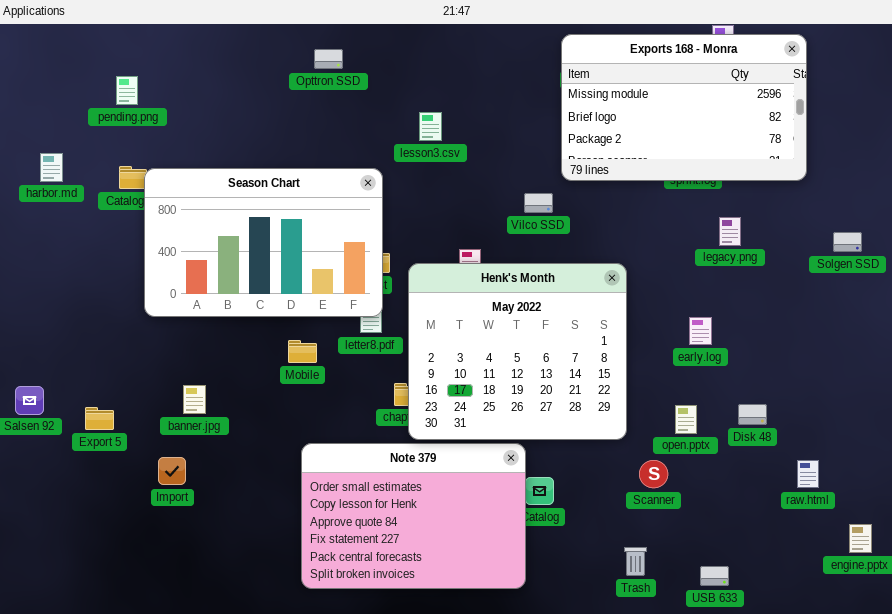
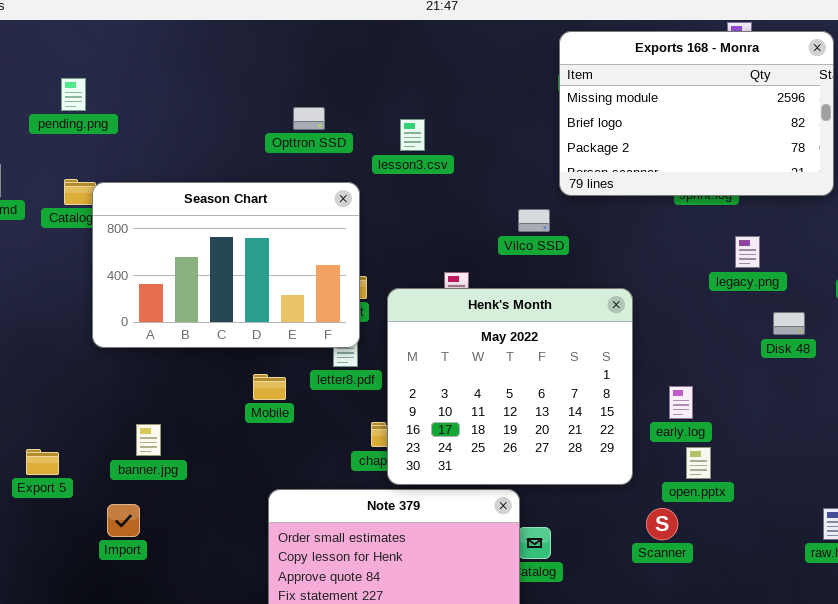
Opttron SSD: [314,49,343,69] -> [293,107,325,130], moved
early.log: [689,317,712,345] -> [669,386,693,419], moved
Disk 48: [738,404,767,425] -> [773,312,805,335], moved

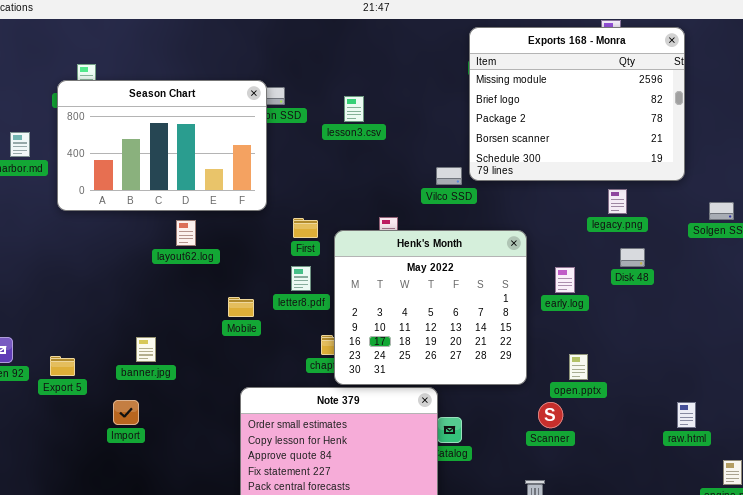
Exports 168 - Monra: [559,31,834,196] -> [469,27,685,181], resized
Season Chart: [92,182,360,348] -> [57,80,267,211], moved
Disk 48: [773,312,805,335] -> [620,248,645,267], moved
early.log: [669,386,693,419] -> [555,267,575,293], moved

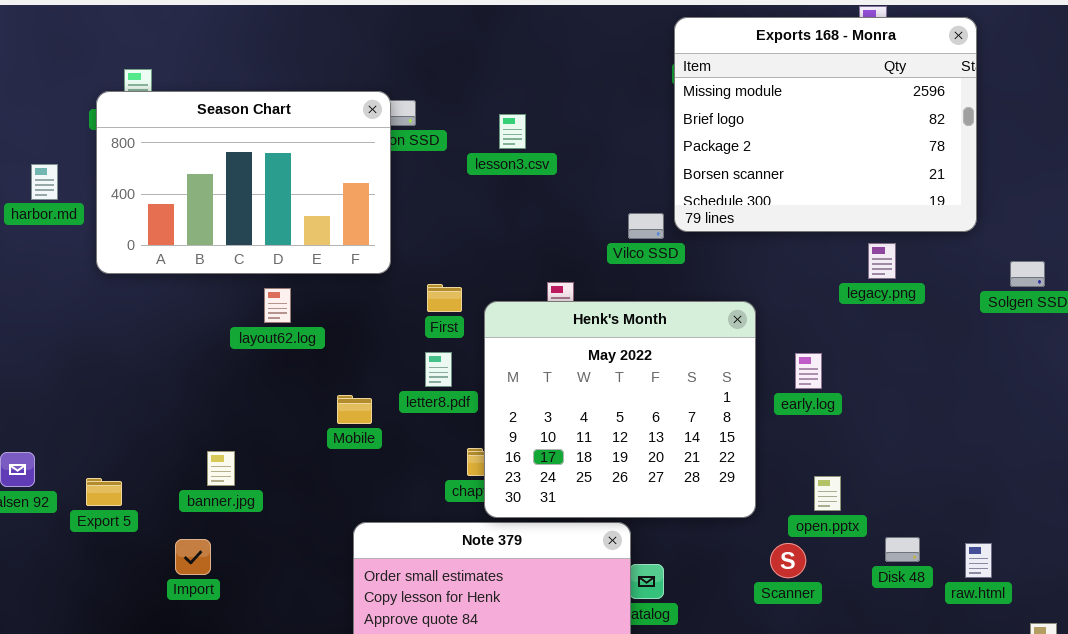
Disk 48: [620,248,645,267] -> [885,537,920,562], moved

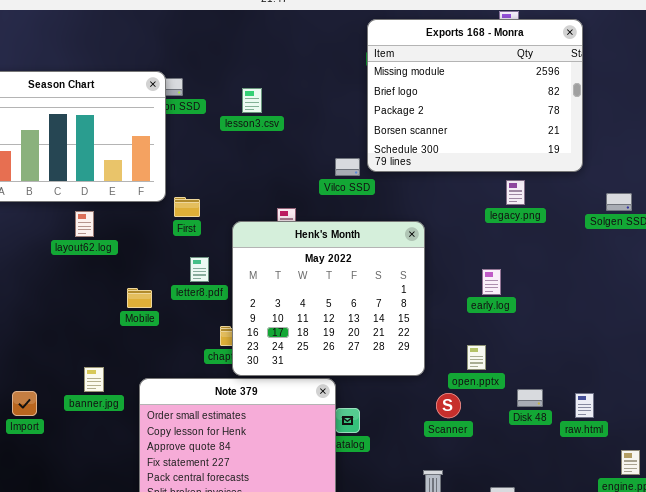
First: [427,284,462,312] -> [174,197,200,217], moved
early.log: [795,353,822,389] -> [482,269,501,295], moved
banner.jpg: [207,451,235,486] -> [84,367,104,392], moved

